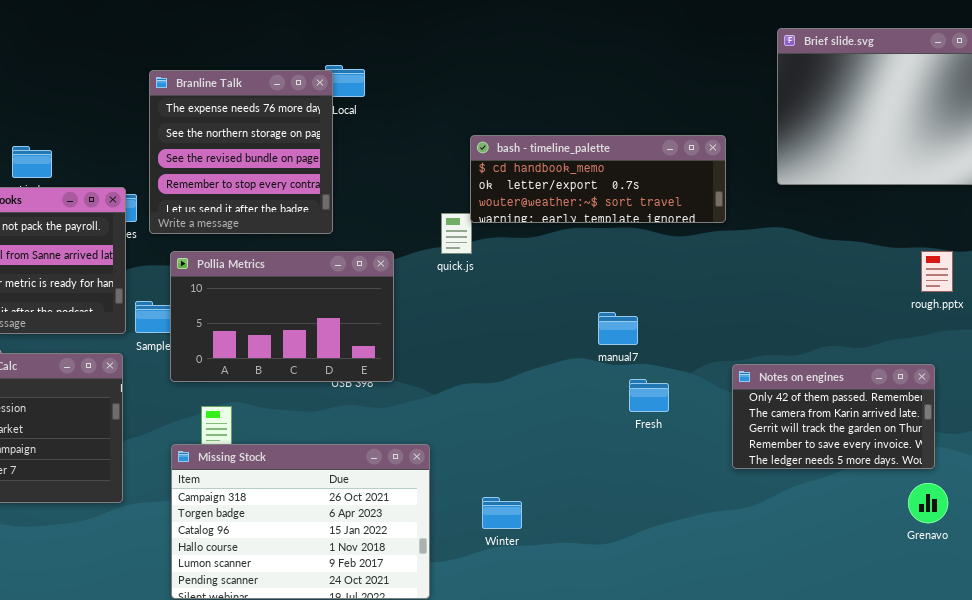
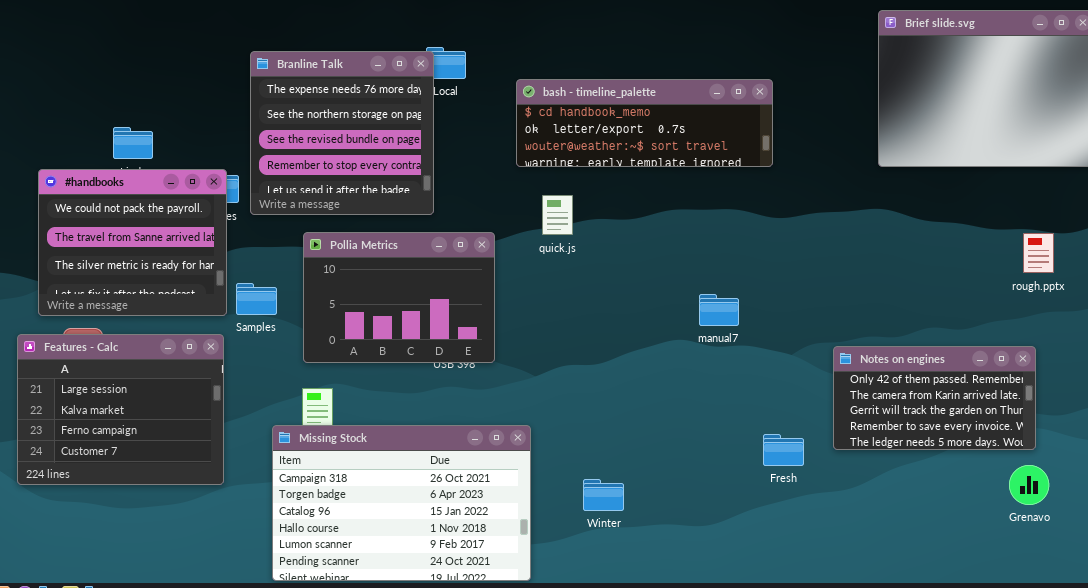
bash - timeline_palette: [470,135,726,223] -> [516,79,773,167], moved
Pollia Metrics: [170,251,394,382] -> [303,232,495,363], resized
Fresh: [629,379,669,412] -> [763,434,804,466], moved

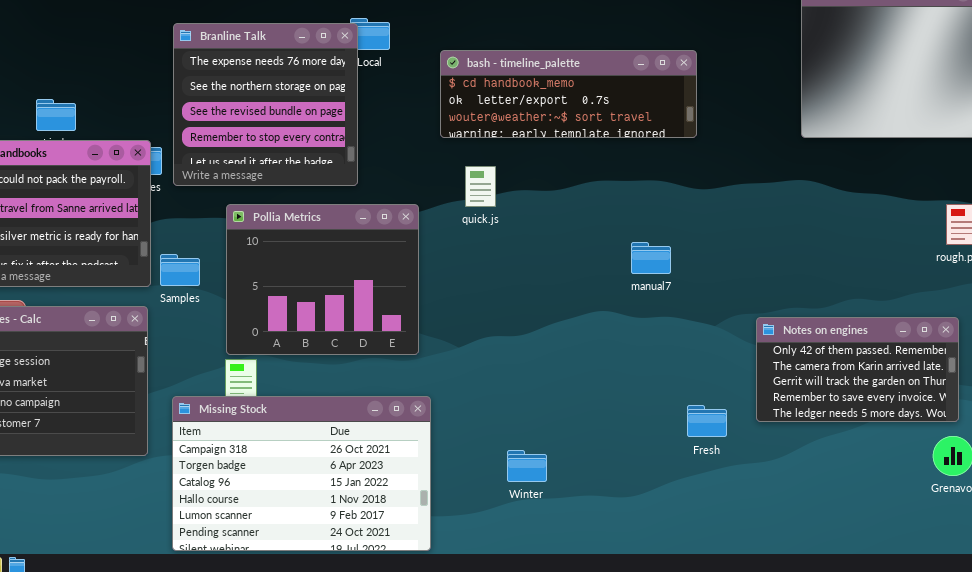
Pollia Metrics: [303,232,495,363] -> [226,204,419,355], resized
manual7: [699,294,739,326] -> [631,242,671,274], moved
Missing Stock: [272,425,531,581] -> [172,396,431,551], moved

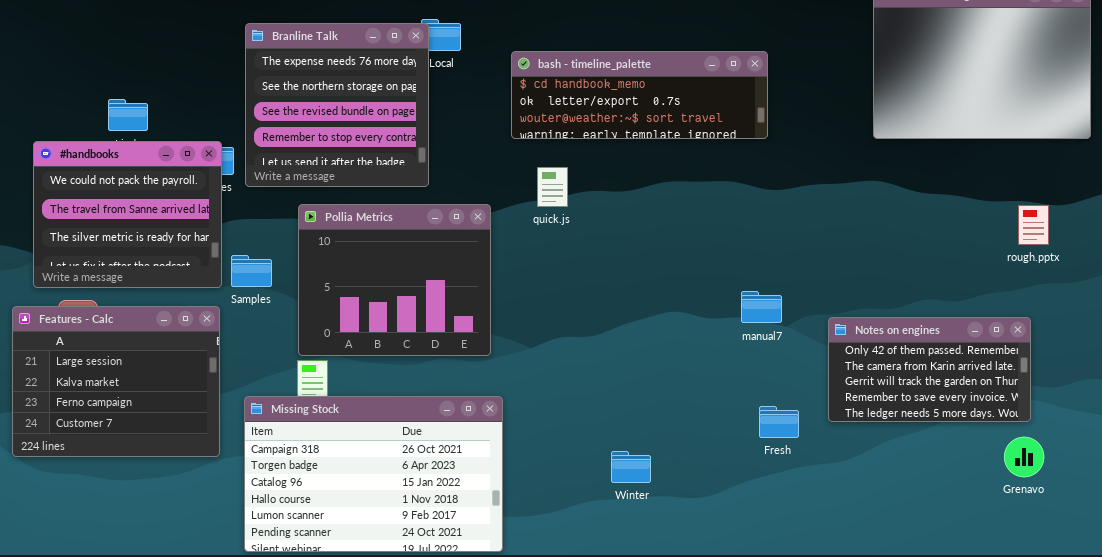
manual7: [631,242,671,274] -> [741,291,782,323], moved
Winter: [507,450,547,482] -> [611,451,651,483], moved

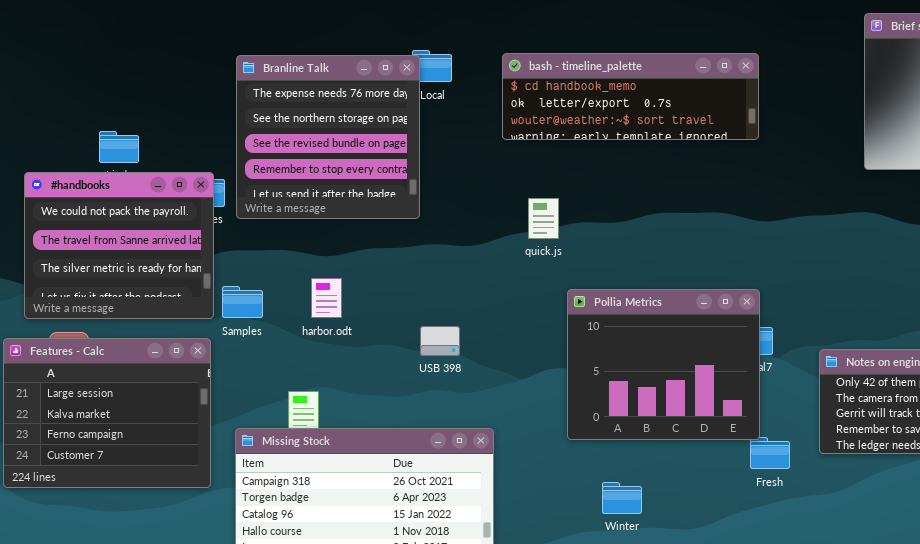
bash - timeline_palette: [511,51,768,139] -> [502,53,759,140], moved
Pollia Metrics: [298,204,491,356] -> [567,289,760,440], moved

